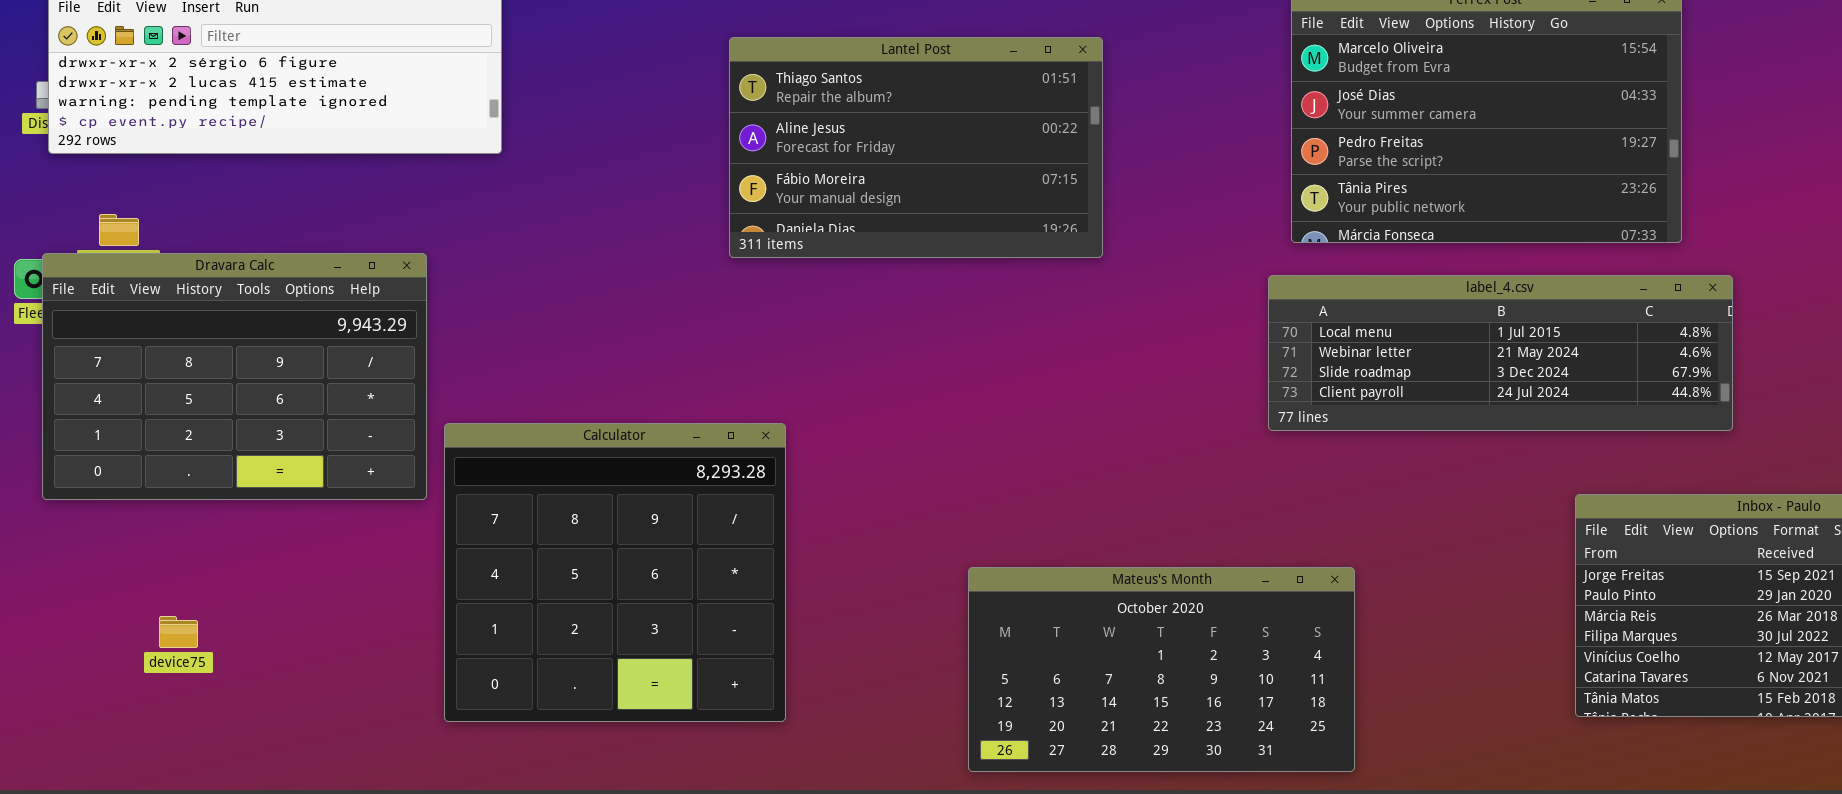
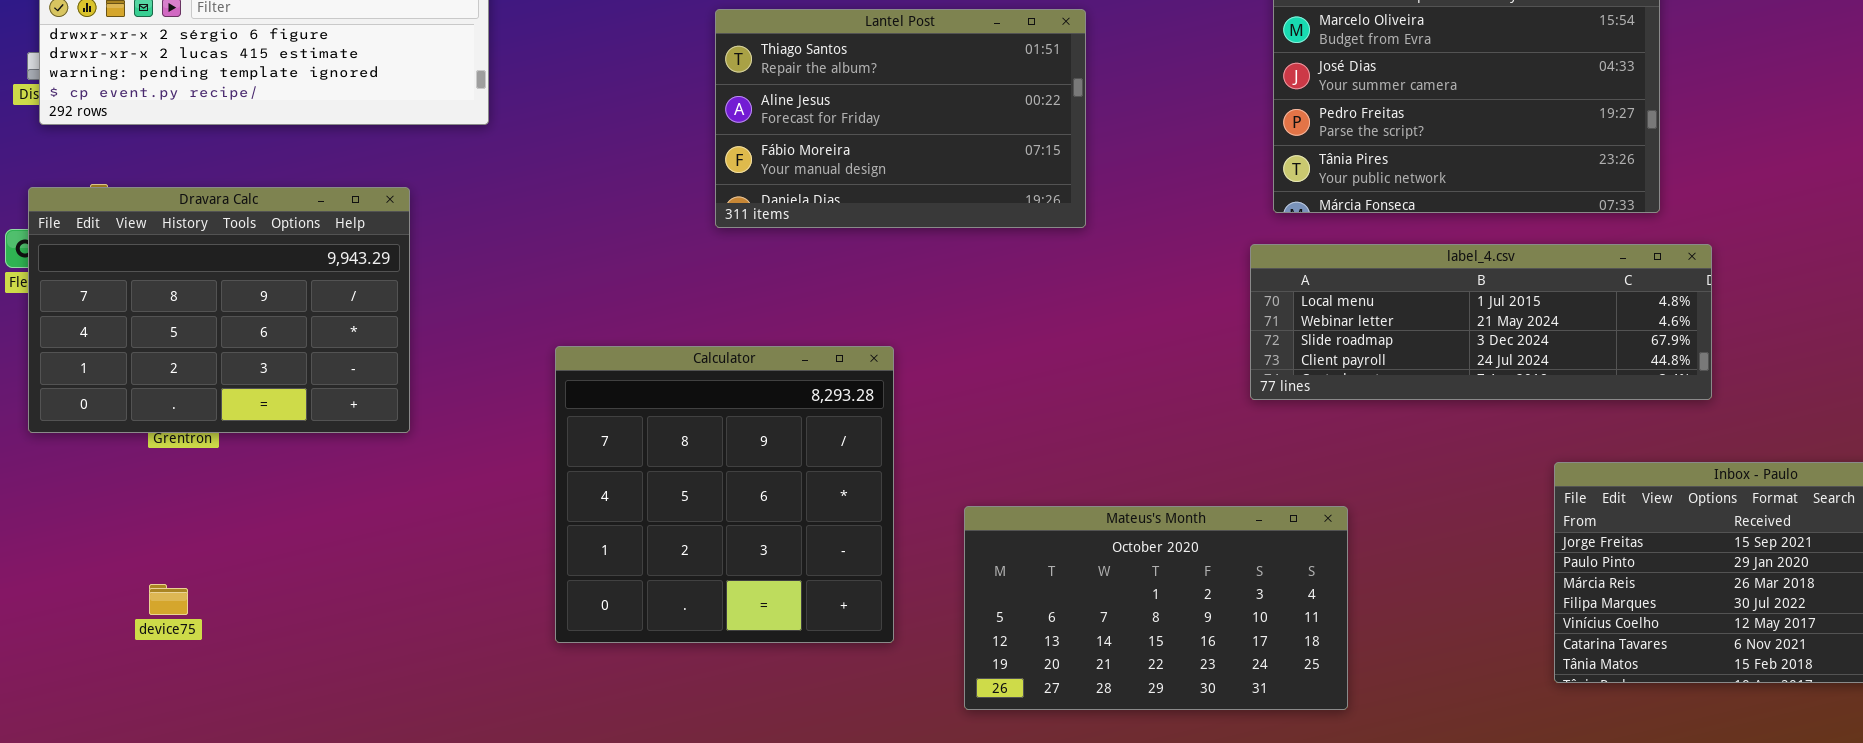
Dravara Calc: [42,253,427,500] -> [28,187,410,433], moved
Calculator: [444,423,786,722] -> [555,346,894,643], moved
Mateus's Month: [968,567,1355,772] -> [964,506,1348,710], moved

